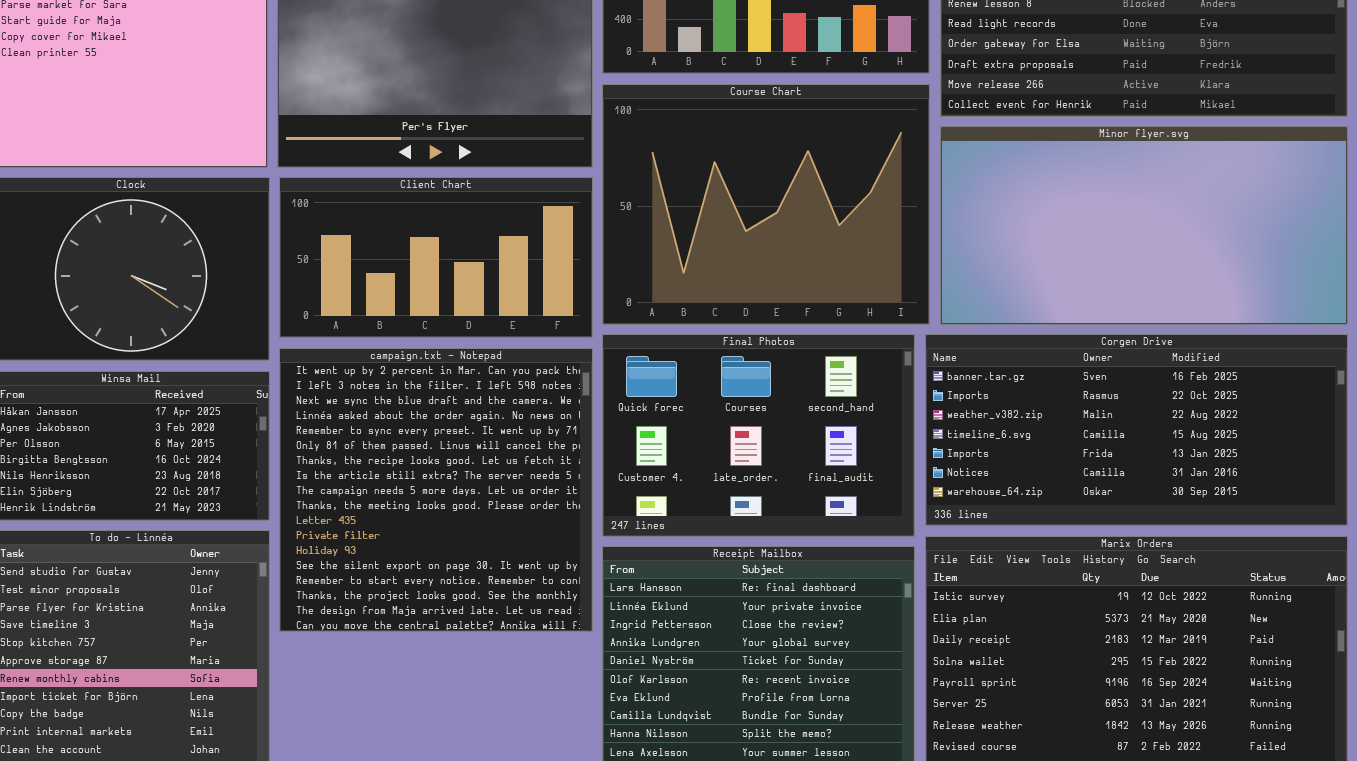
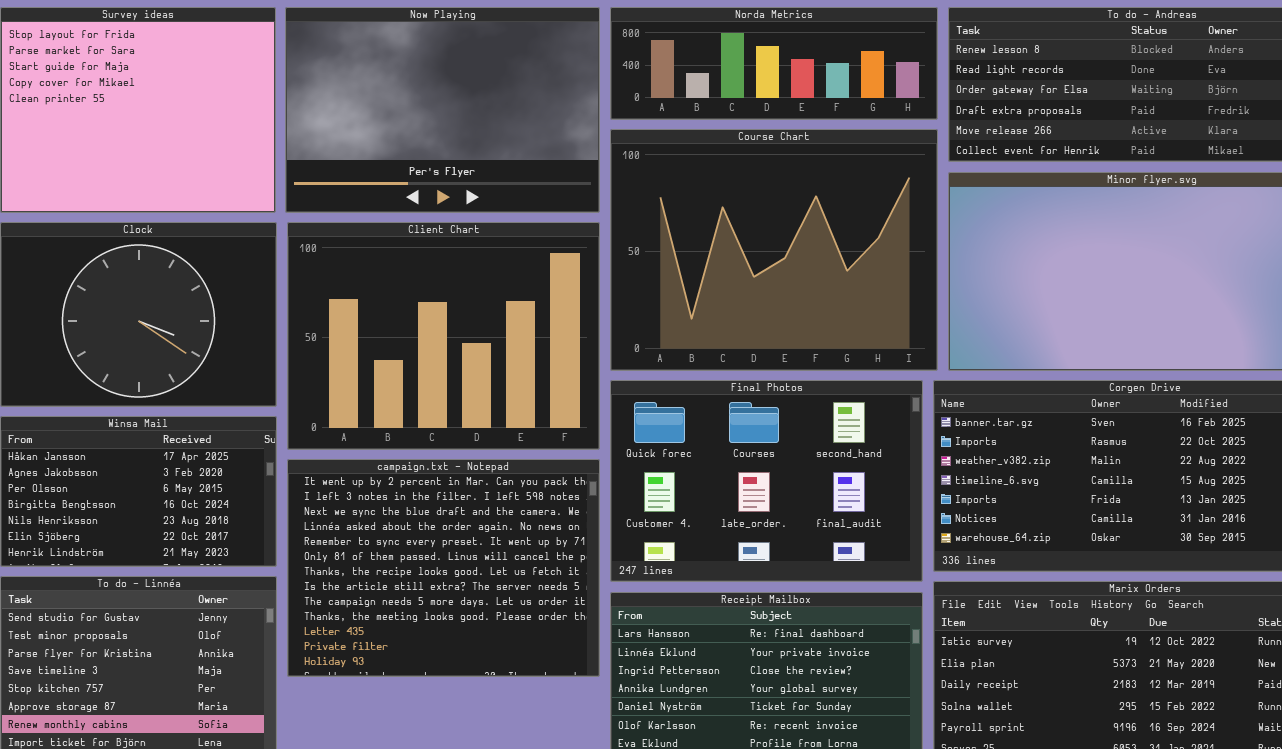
Client Chart: [279,177,593,338] -> [287,222,600,450], resized
campaign.txt - Notepad: [279,348,593,632] -> [287,459,600,677], resized

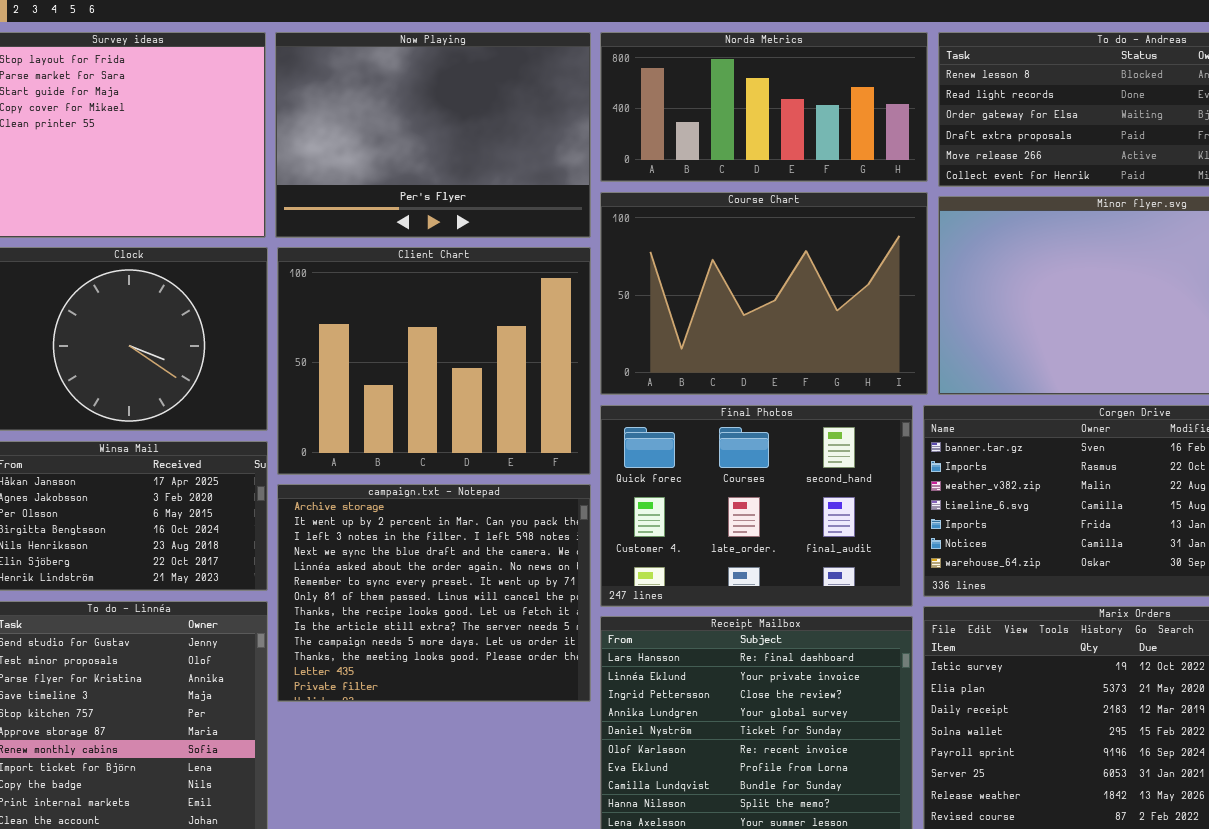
Norda Metrics: [610,7,938,120] -> [600,32,928,182], resized
Course Chart: [610,129,938,371] -> [600,192,928,395], resized
campaign.txt - Notepad: [287,459,600,677] -> [277,484,591,702], scrolled up 1 row

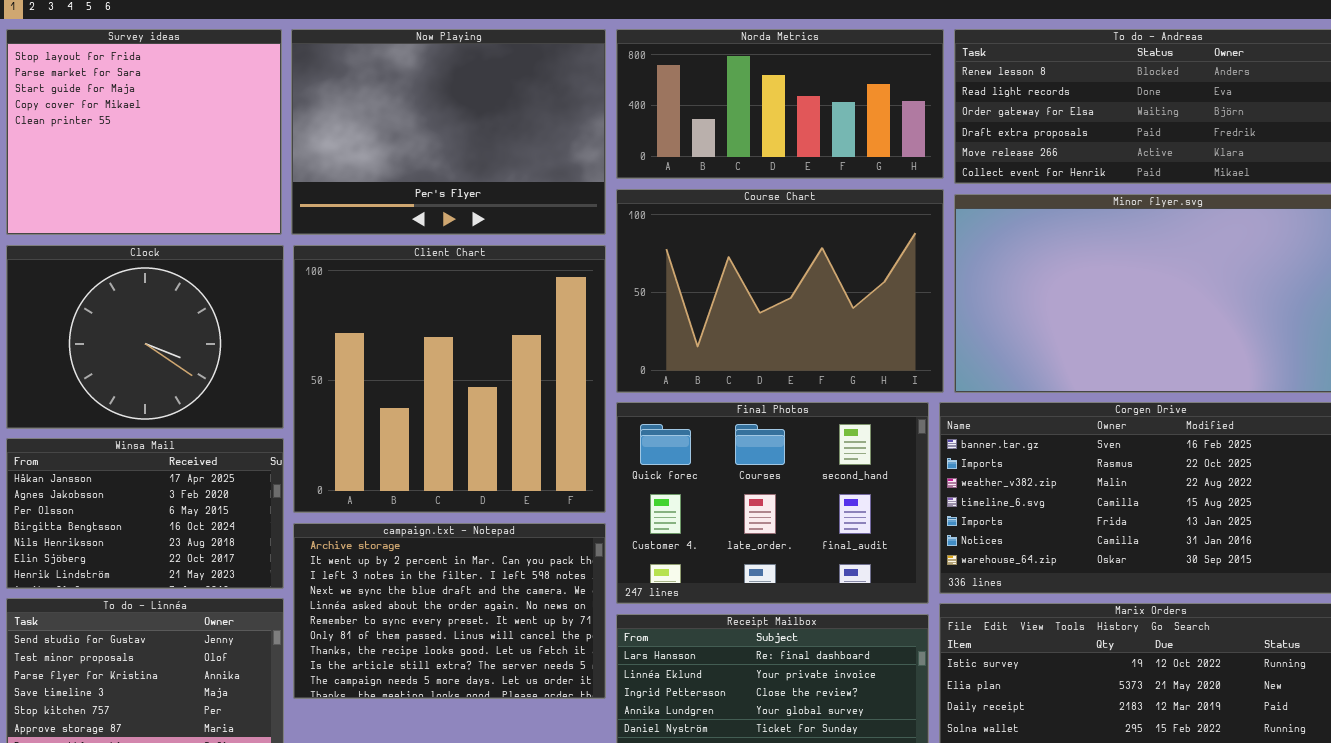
Client Chart: [277,247,591,475] -> [293,245,606,513], resized
campaign.txt - Notepad: [277,484,591,702] -> [293,523,606,699], resized

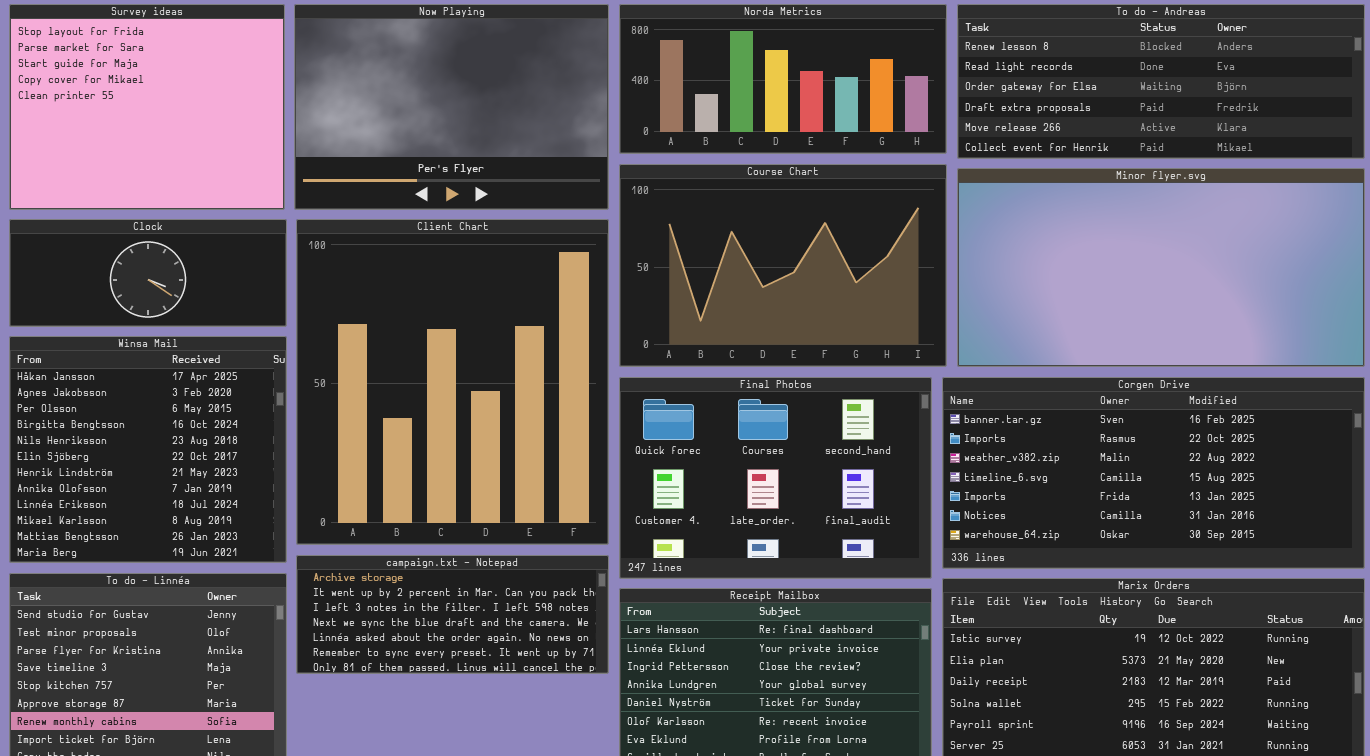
Clock: [6,245,284,429] -> [9,219,287,327], resized
Client Chart: [293,245,606,513] -> [296,219,609,545], resized
Winsa Mail: [6,438,284,589] -> [9,336,287,563], resized
campaign.txt - Notepad: [293,523,606,699] -> [296,555,609,674], resized

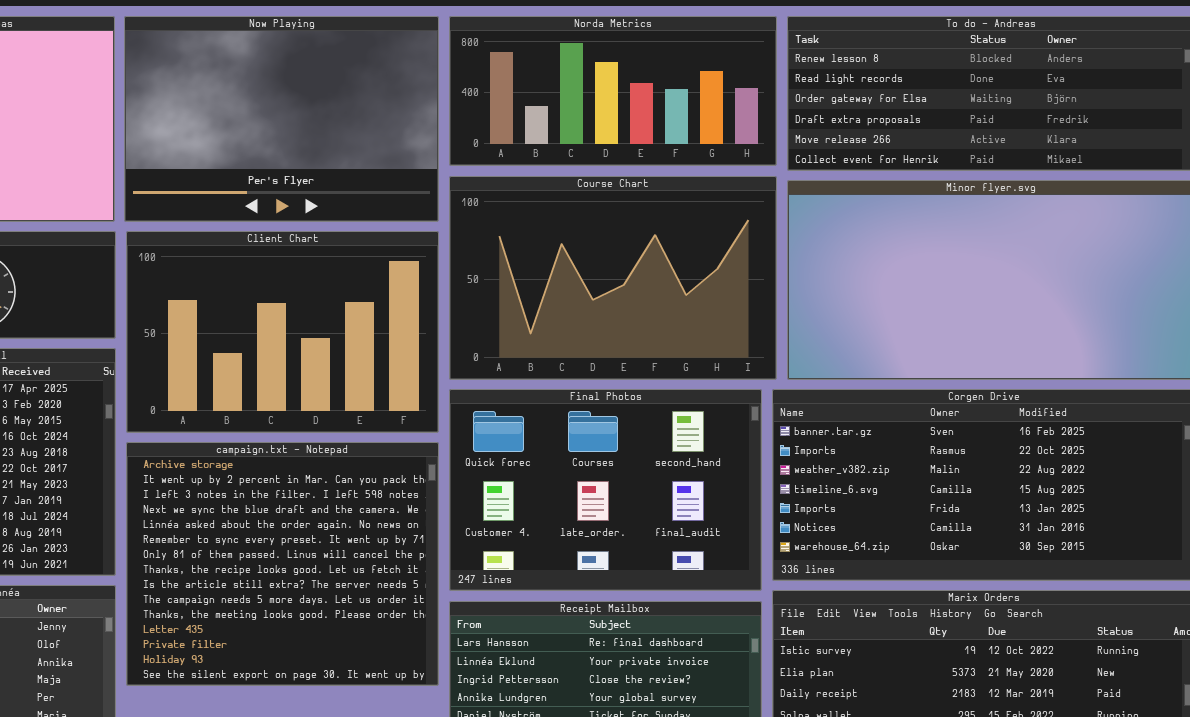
Client Chart: [296,219,609,545] -> [126,231,439,433], resized
campaign.txt - Notepad: [296,555,609,674] -> [126,442,439,686], resized

